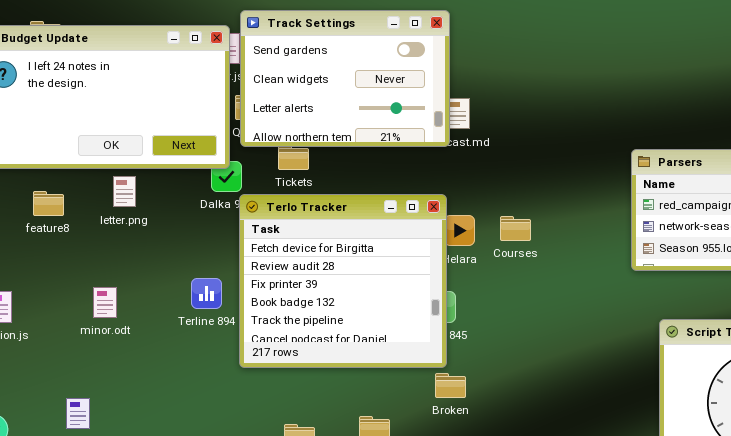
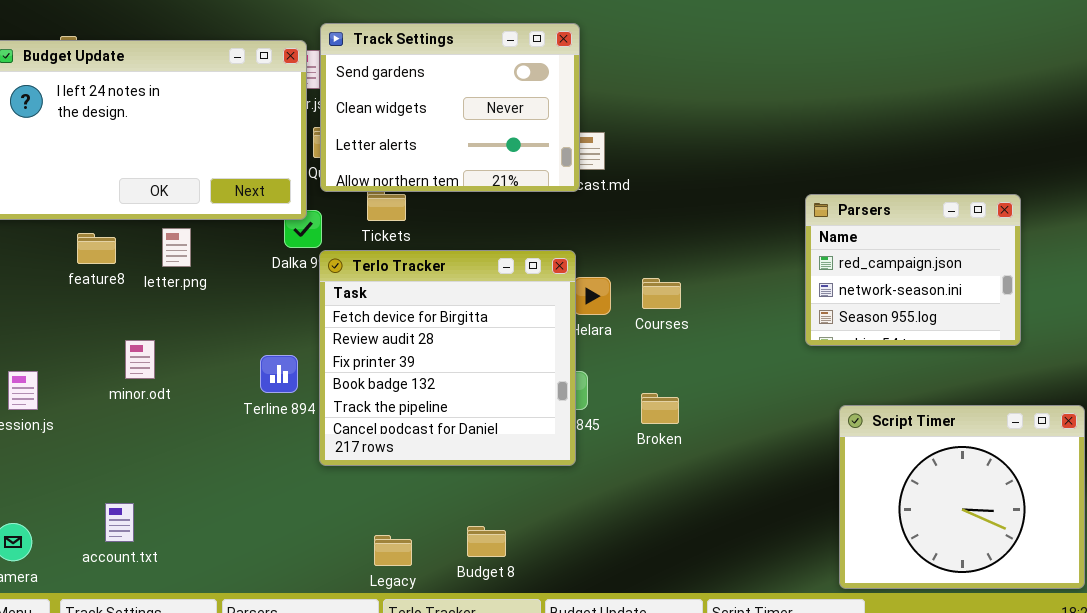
feature8: [33,191,64,216] -> [77,233,116,264], moved
minor.odt: [93,287,117,318] -> [125,340,155,379], moved
Broken: [435,373,466,398] -> [641,393,679,424], moved

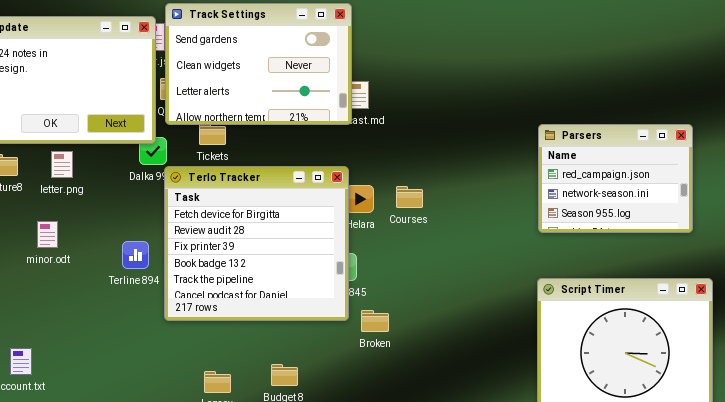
Parsers: [805,194,1021,346] -> [538,124,693,233], moved
minor.odt: [125,340,155,379] -> [37,221,58,248], moved
Broken: [641,393,679,424] -> [361,310,389,332], moved

